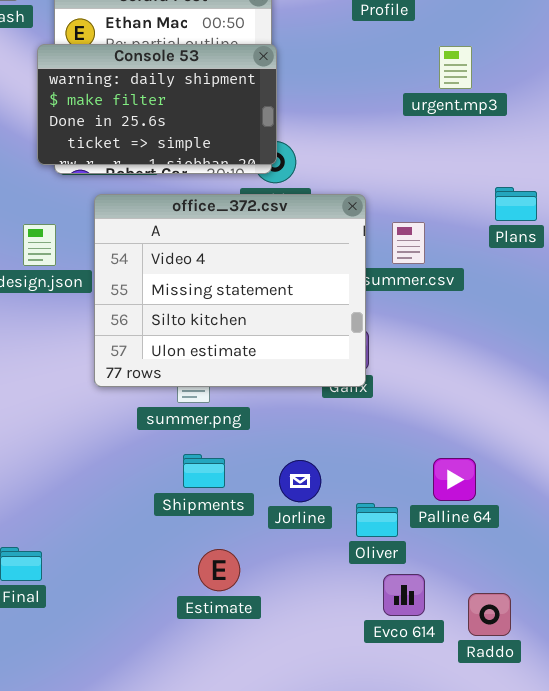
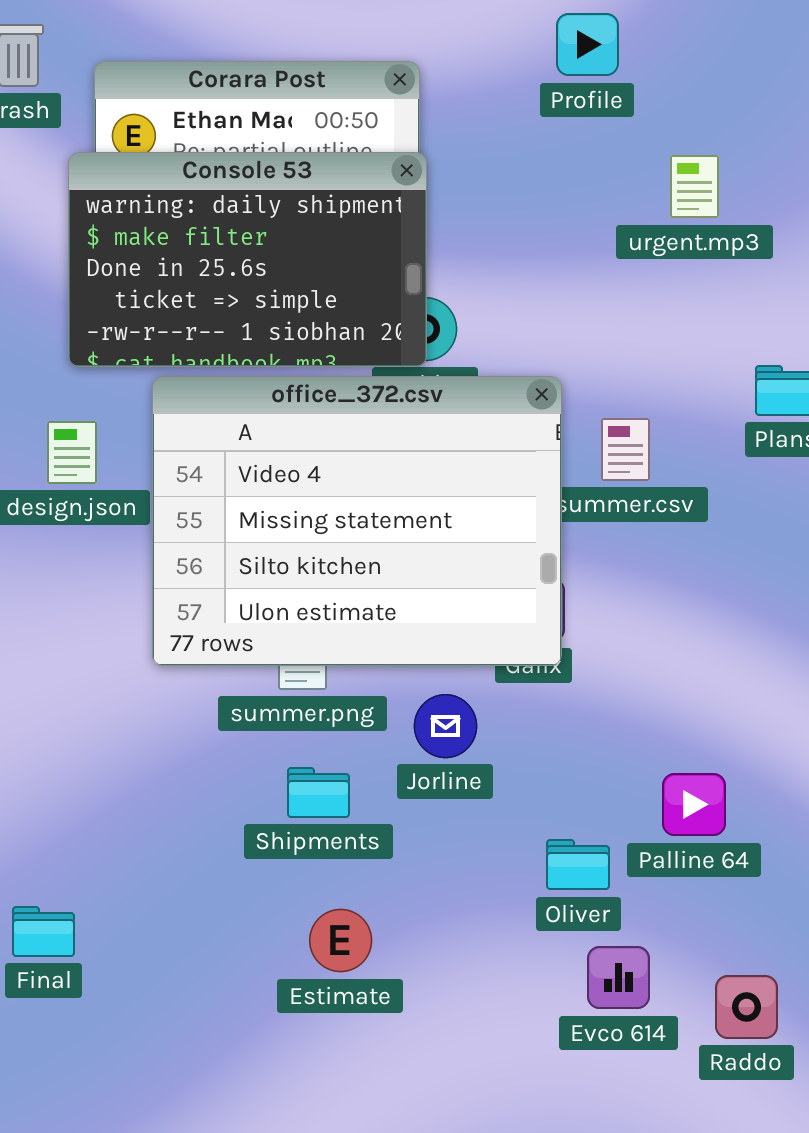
Console 53: [37,44,277,165] -> [68,152,427,367], resized
Jorline: [279,460,321,502] -> [414,694,477,758], moved

